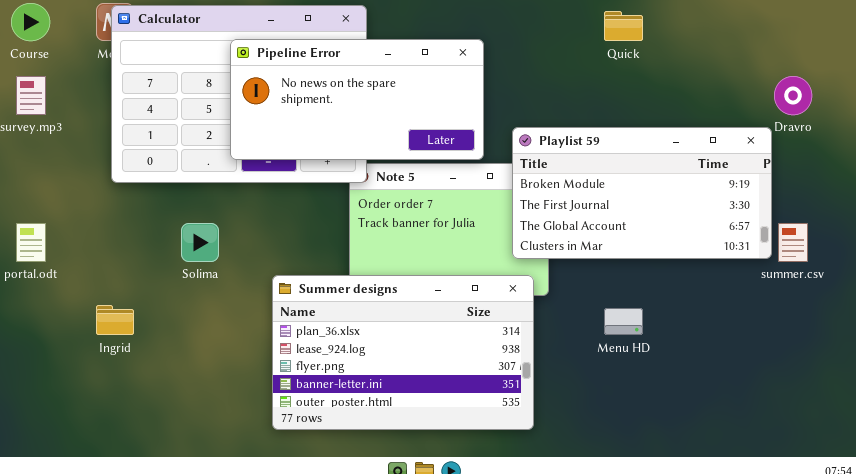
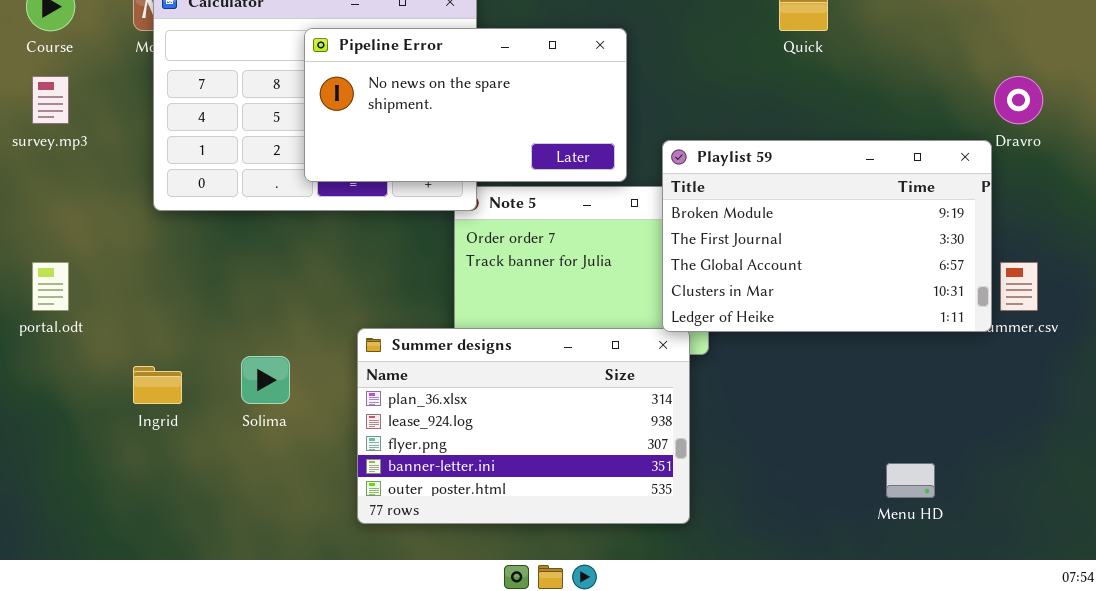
Playlist 59: [512,127,772,259] -> [662,140,992,332], resized
Solima: [181,223,219,262] -> [241,356,290,404], moved
Menu HD: [604,308,643,335] -> [886,463,935,498], moved

